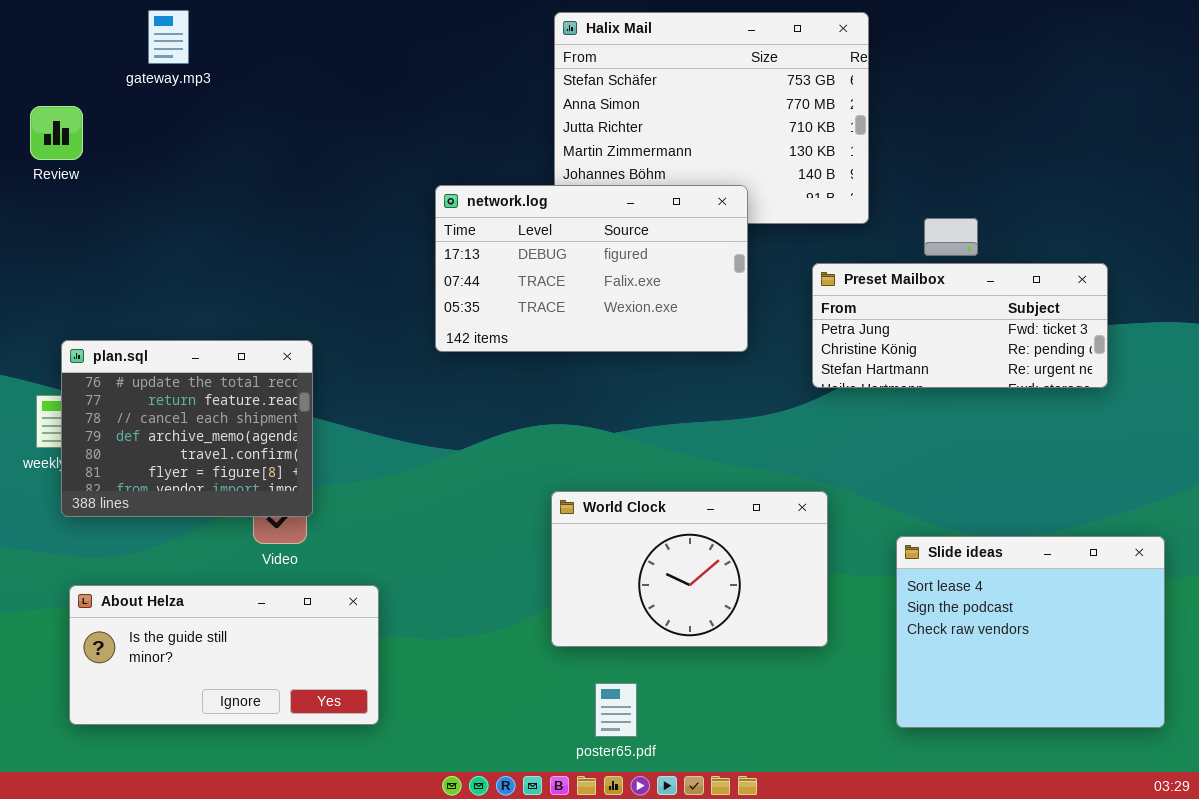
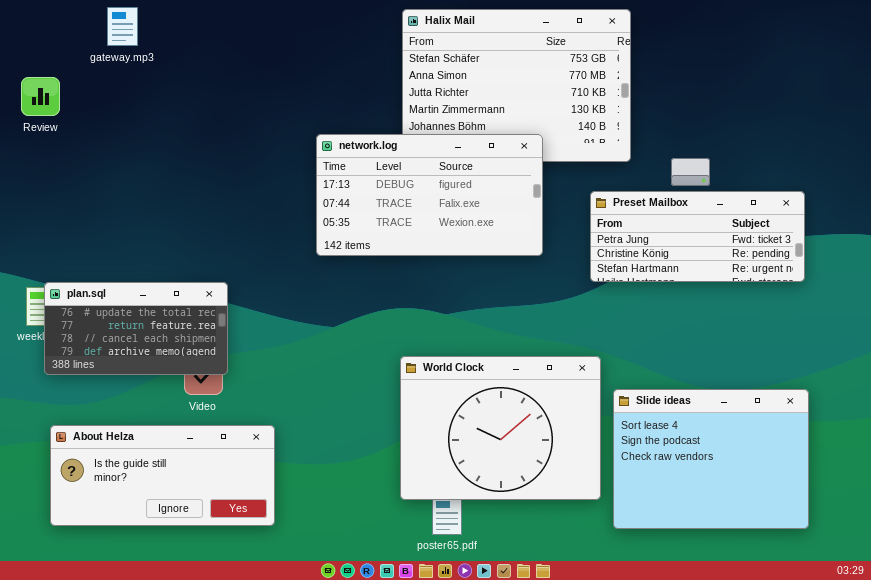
plan.sql: [61,340,313,517] -> [44,282,228,375], resized
World Clock: [551,491,828,647] -> [400,356,601,500], resized
Slide ideas: [896,536,1165,728] -> [613,389,809,529], moved

